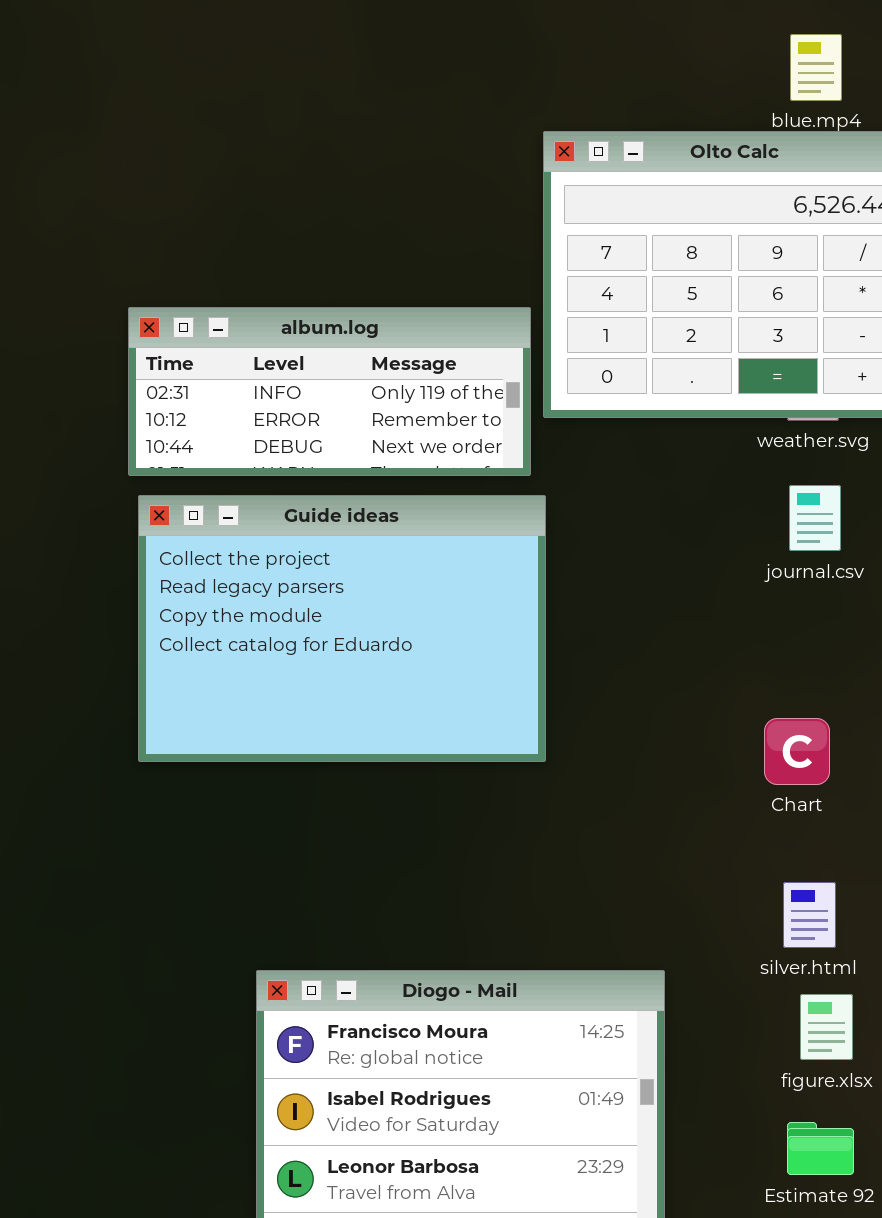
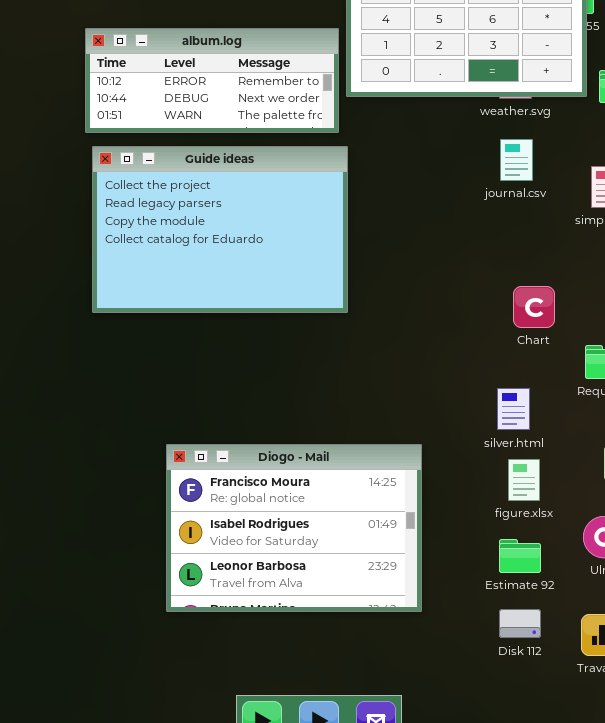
album.log: [128,307,531,476] -> [85,28,339,133], scrolled down 1 row
Chart: [764,718,830,785] -> [513,286,555,328], moved

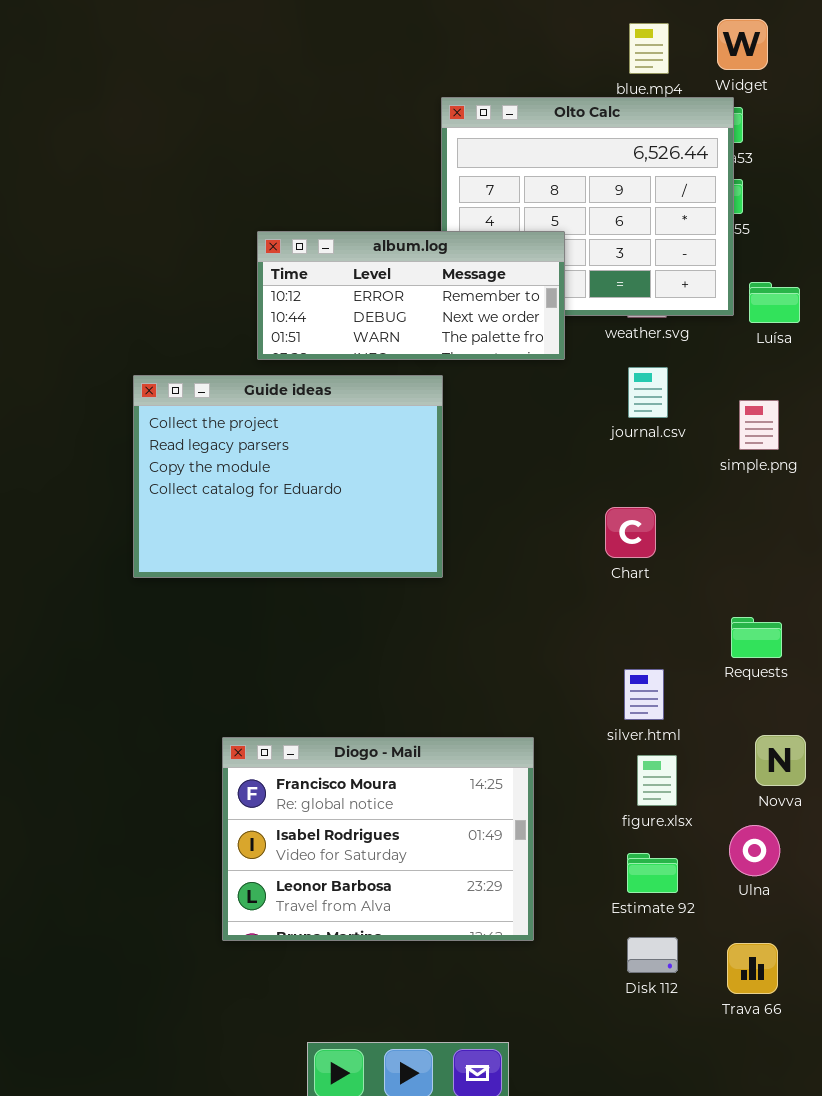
album.log: [85,28,339,133] -> [257,231,565,360], moved
Chart: [513,286,555,328] -> [605,507,656,558], moved

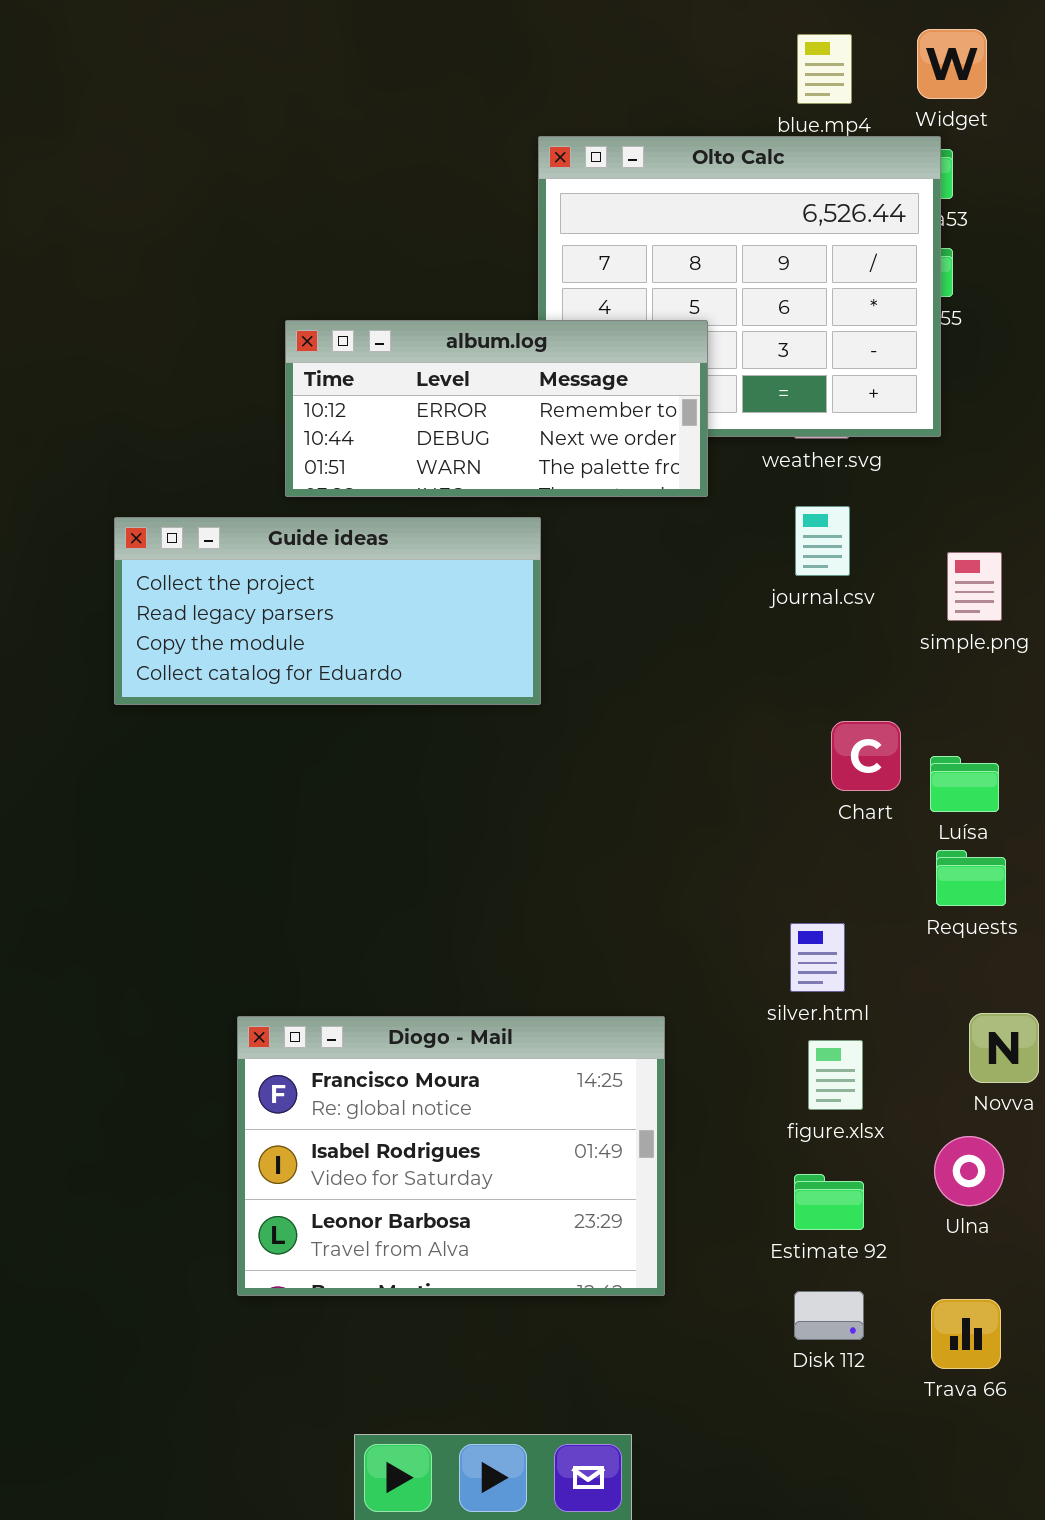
Luísa: [749,282,800,323] -> [930,756,999,812], moved
Guide ideas: [133,375,443,578] -> [114,517,541,705], resized
Chart: [605,507,656,558] -> [831,721,901,791], moved

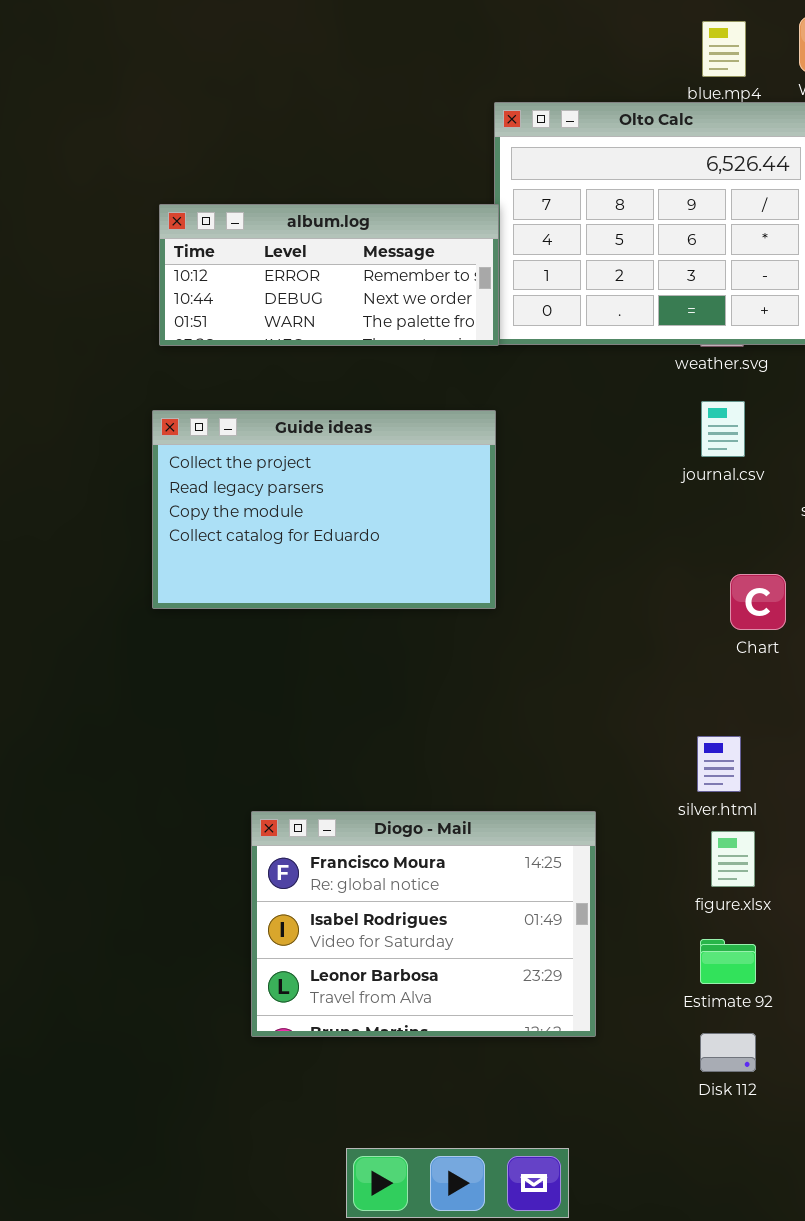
album.log: [285,320,708,497] -> [159,204,499,346], moved
Guide ideas: [114,517,541,705] -> [152,410,496,609], resized

